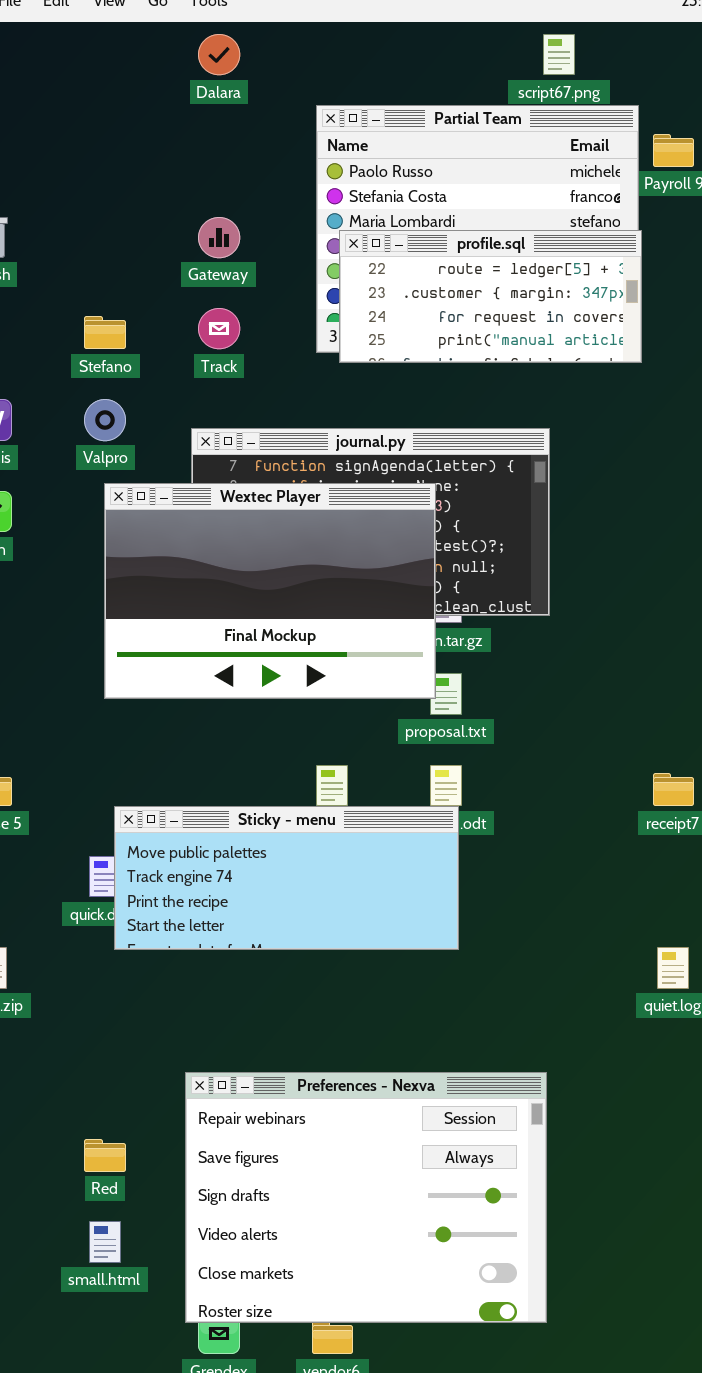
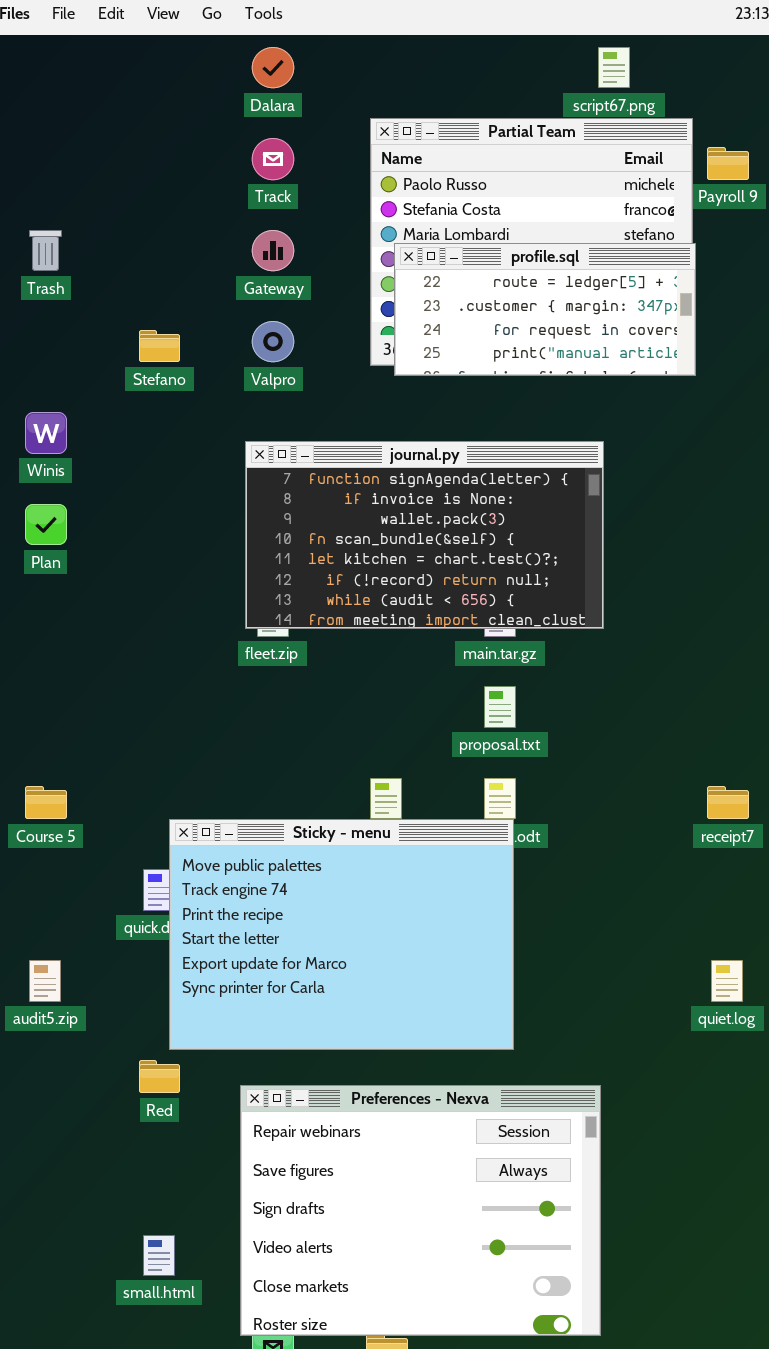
Track: [198,308,240,349] -> [252,138,294,180], moved
Valpro: [84,399,126,441] -> [252,321,294,362], moved
Wextec Player: [104,483,436,699] -> none, closed
Sticky - menu: [114,806,459,950] -> [169,819,514,1050], resized
Red: [84,1139,126,1172] -> [139,1060,180,1093], moved

